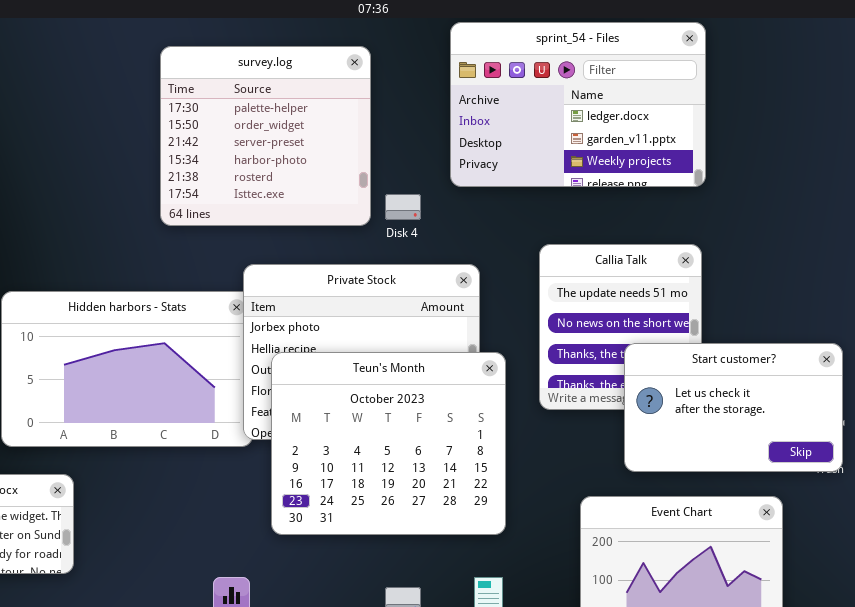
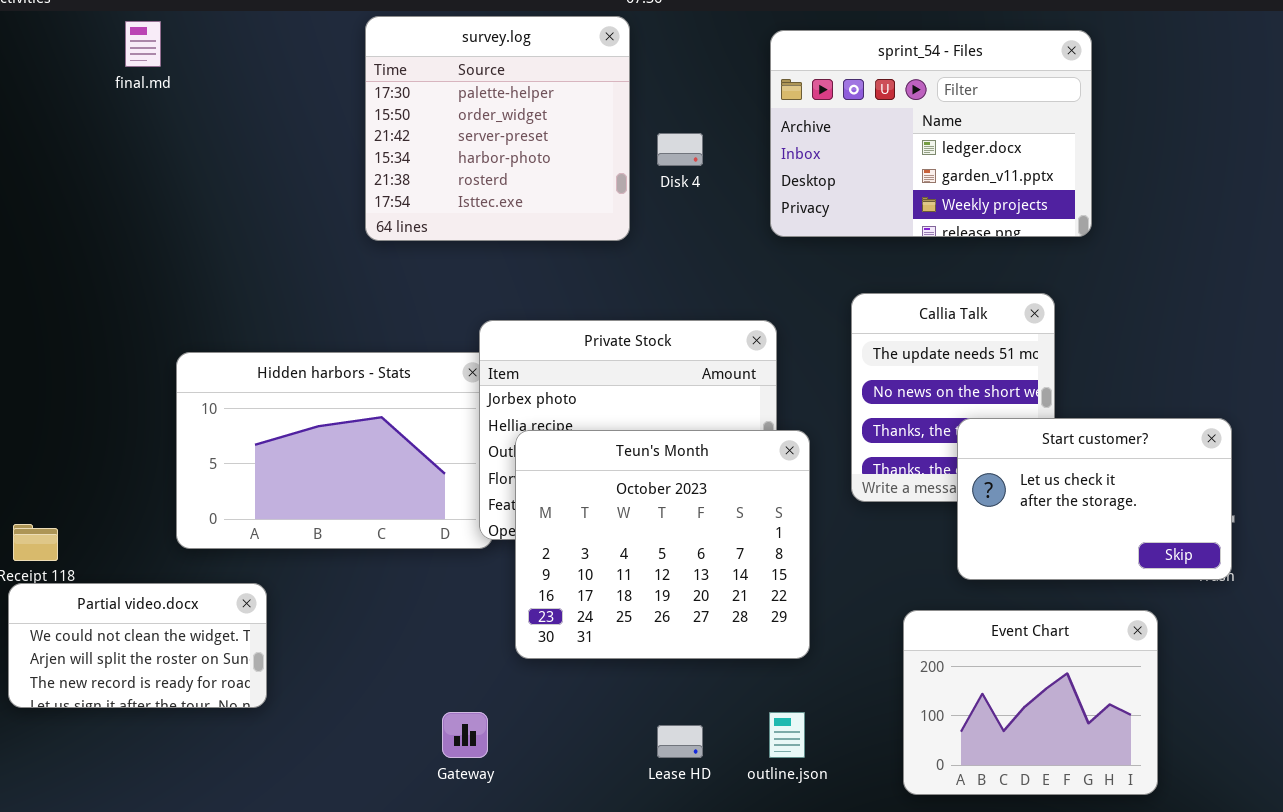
sprint_54 - Files: [450,22,706,187] -> [770,30,1092,237], moved
survey.log: [160,46,371,226] -> [365,16,630,241], moved
Disk 4: [385,194,421,220] -> [657,133,703,166], moved

